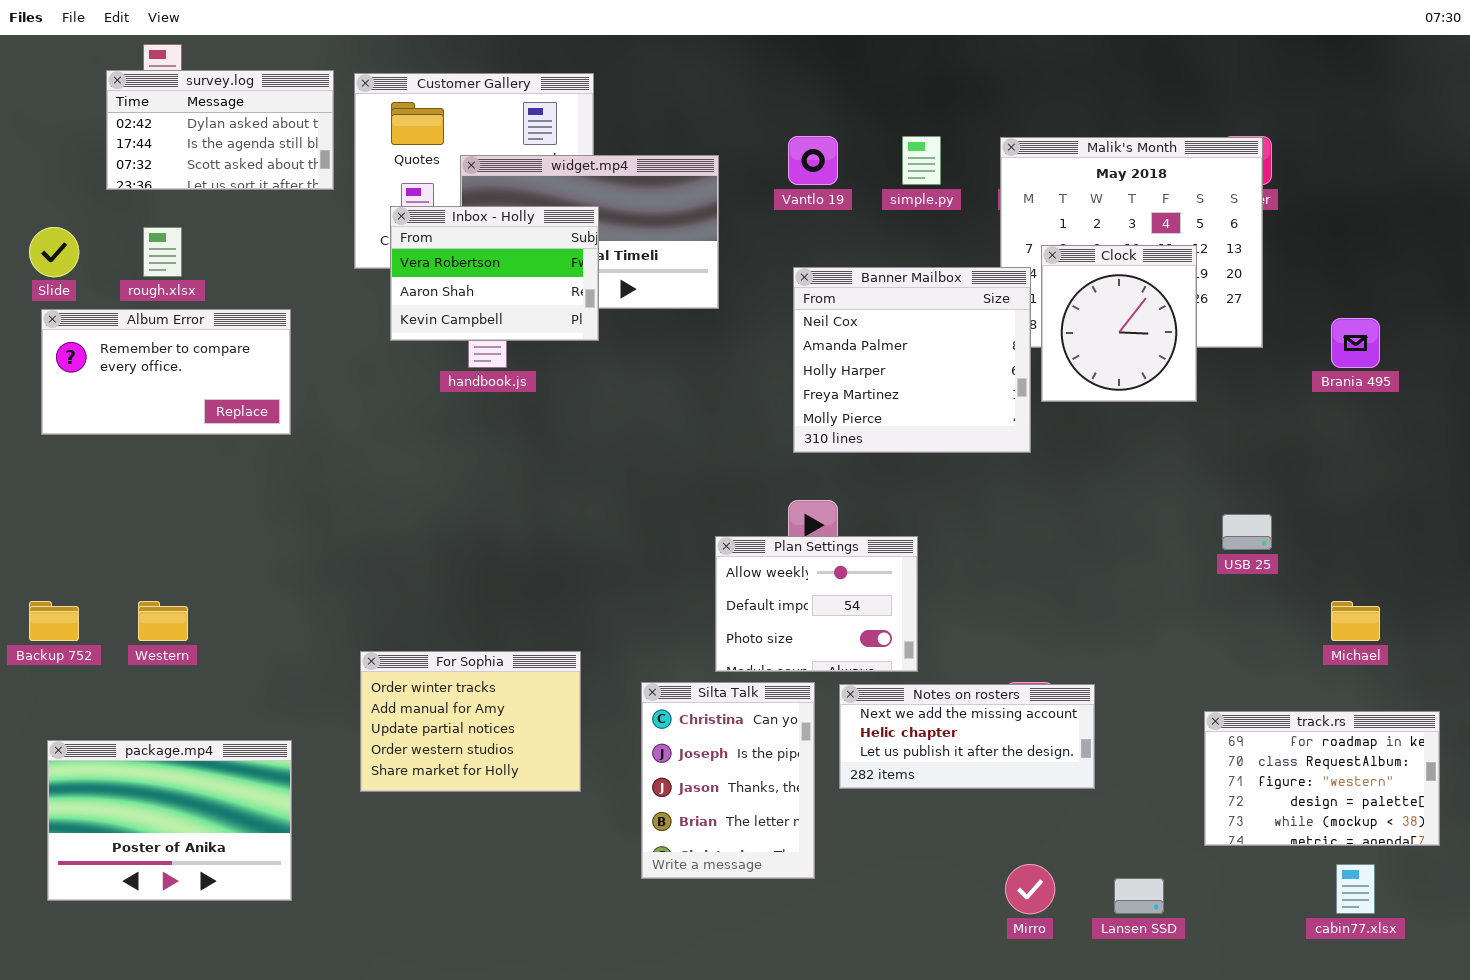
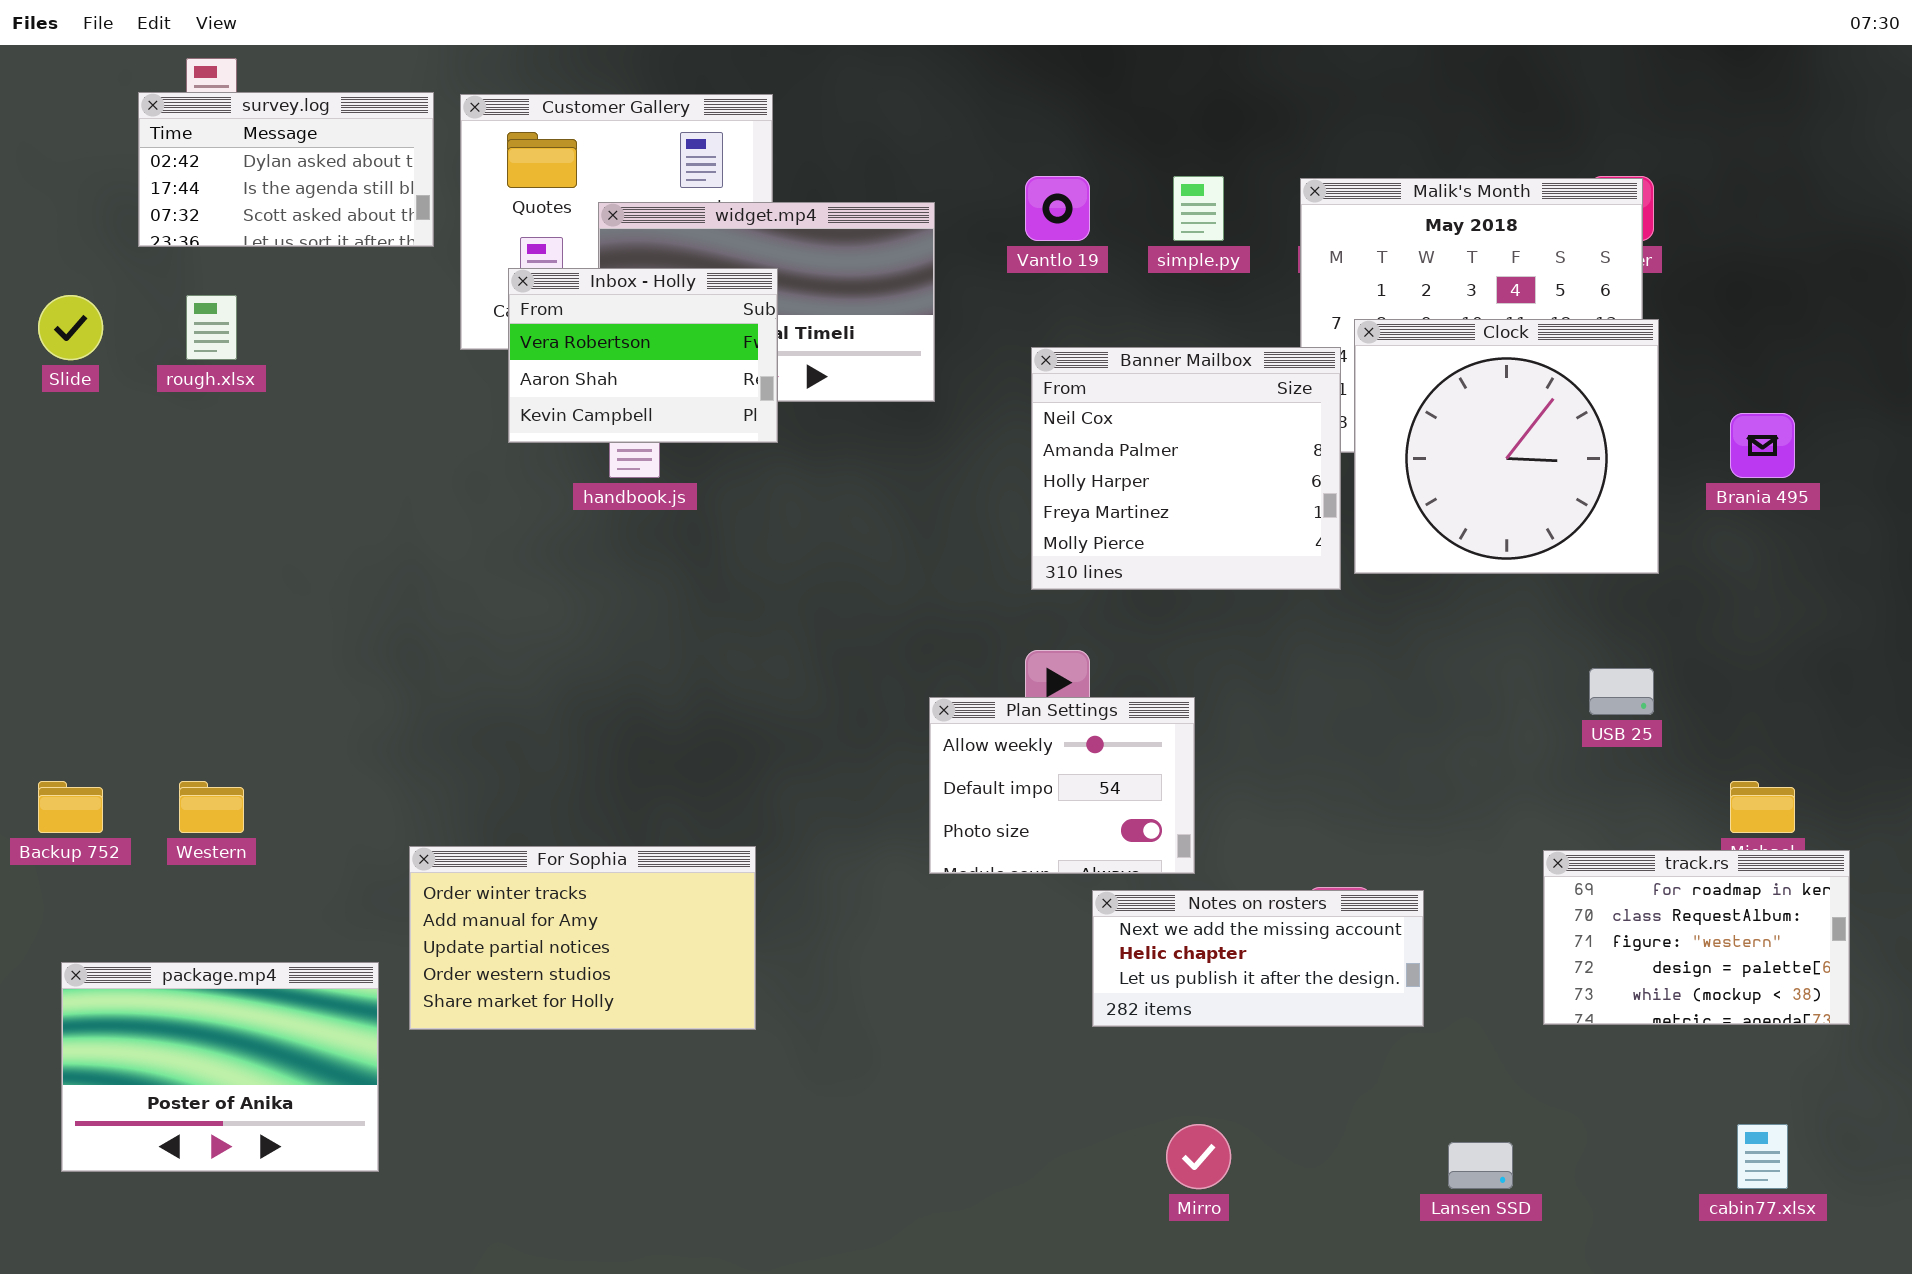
Clock: [1041,245,1197,402] -> [1354,319,1659,574], resized
Album Error: [41,309,291,435] -> none, closed
For Sophia: [360,651,581,792] -> [409,846,756,1030], resized
Silta Talk: [641,682,815,879] -> none, closed
track.rs: [1204,711,1440,846] -> [1543,850,1850,1025], moved
Mirro: [1005,864,1055,914] -> [1166,1124,1231,1189], moved

